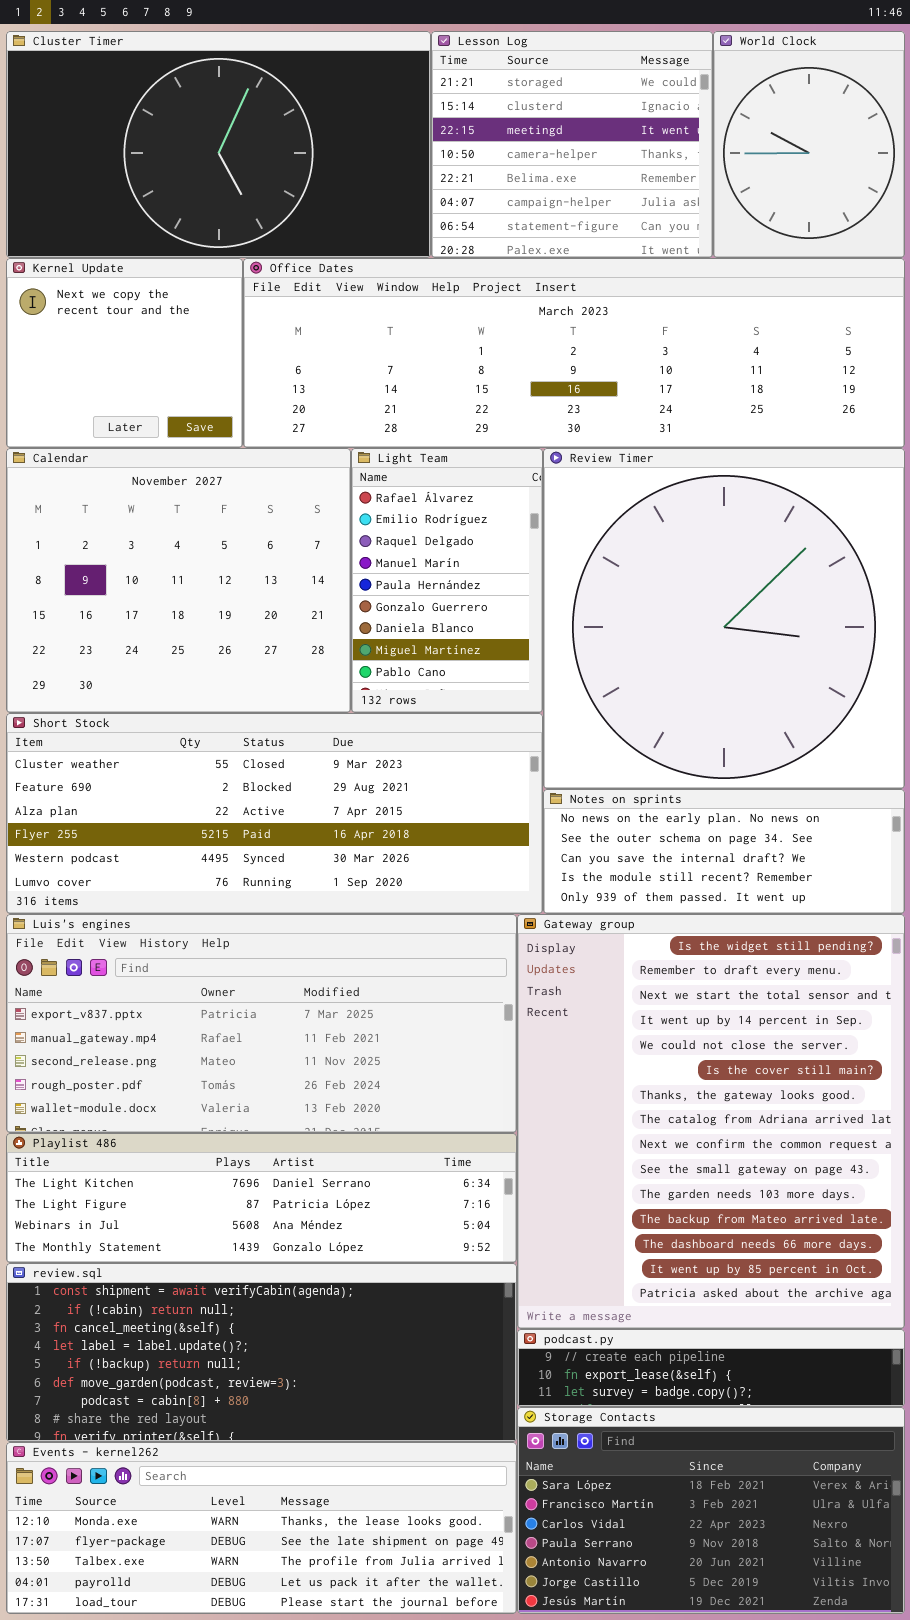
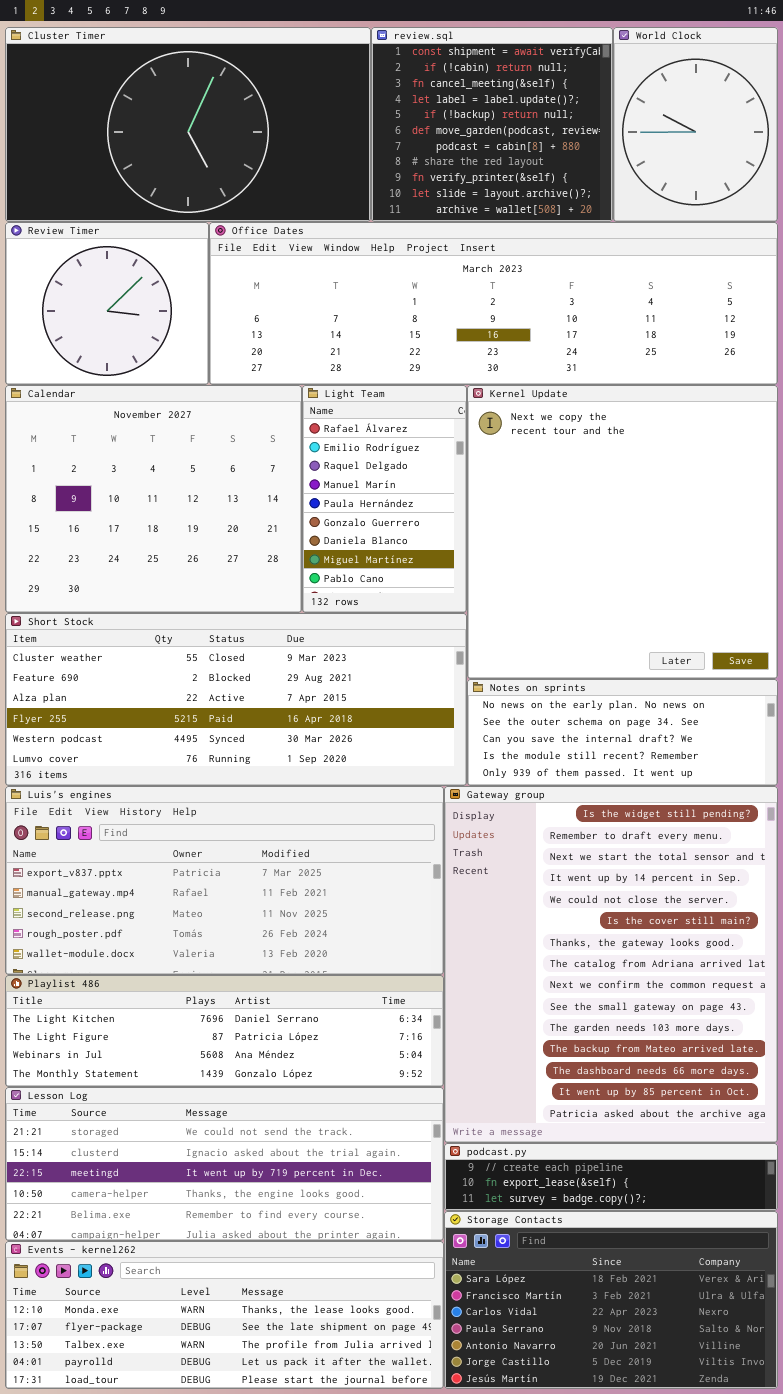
Lesson Log: [431,31,713,258] -> [5,1087,444,1241], moved, resized
Kernel Update: [6,258,243,448] -> [467,385,778,679], moved, resized
Review Timer: [543,448,905,789] -> [5,222,209,385], moved, resized
review.sql: [6,1263,517,1442] -> [371,27,613,222], moved, resized

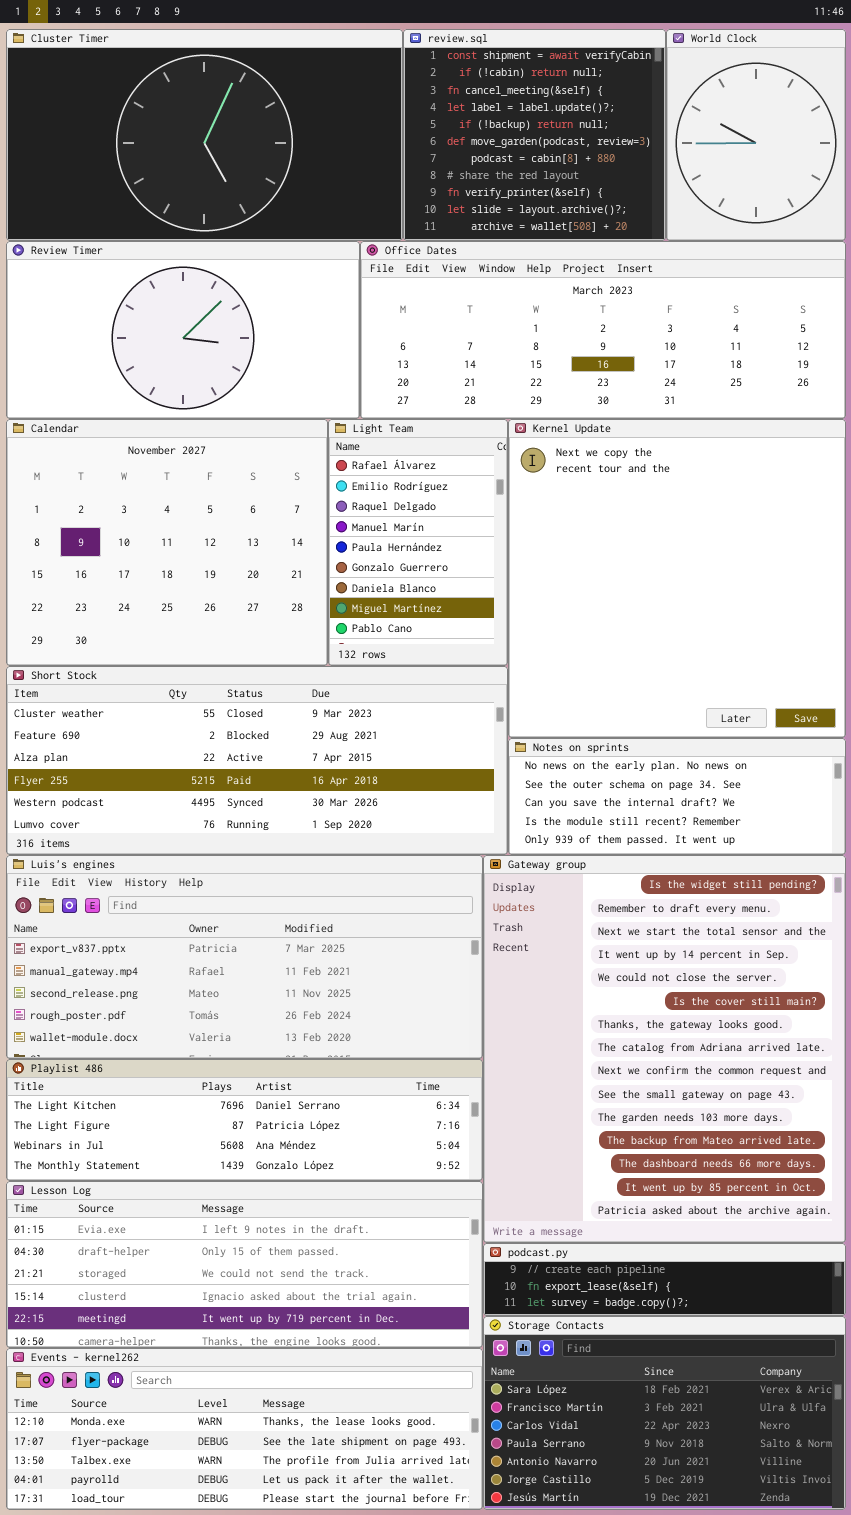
Review Timer: [5,222,209,385] -> [6,241,360,419], resized
Office Dates: [209,222,778,385] -> [360,241,846,419], resized
Lesson Log: [5,1087,444,1241] -> [6,1181,483,1348], scrolled up 2 rows

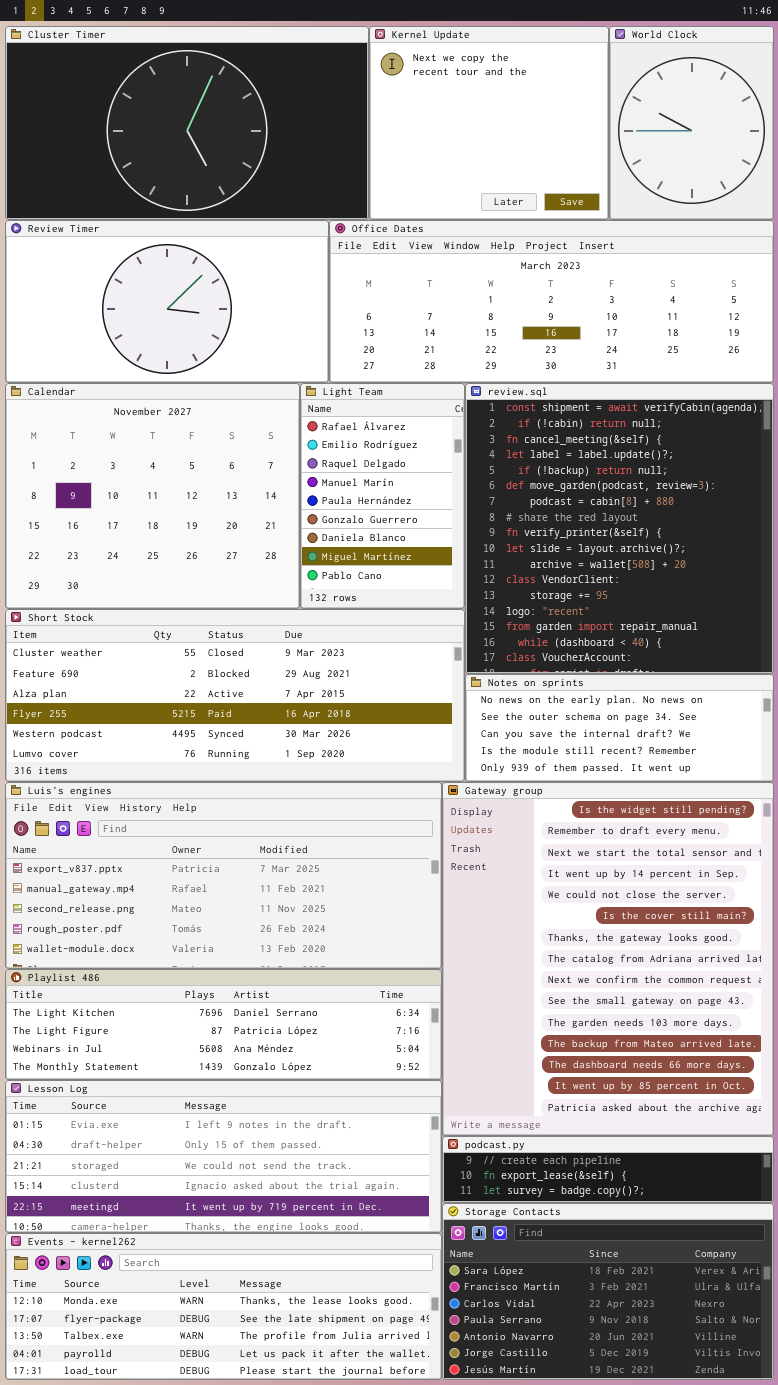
review.sql: [403,29,666,241] -> [465,383,774,674], moved, resized
Kernel Update: [508,419,846,738] -> [369,26,609,220], moved, resized

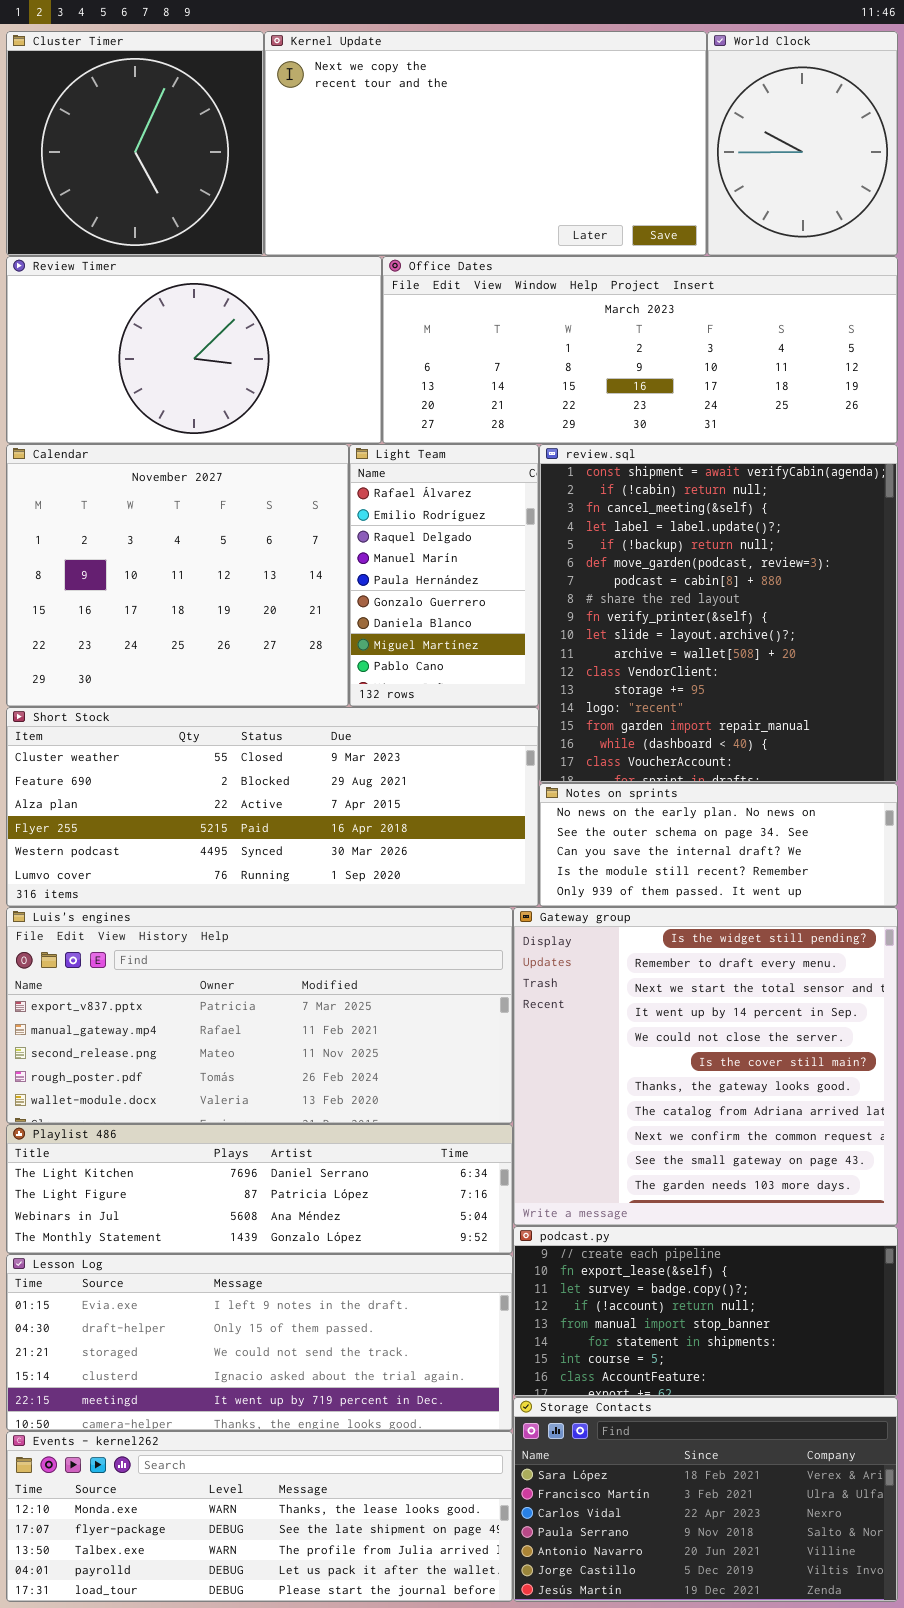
Cluster Timer: [5,26,369,220] -> [6,31,264,256], resized
Kernel Update: [369,26,609,220] -> [264,31,707,256], resized
Gateway group: [442,782,774,1136] -> [513,907,898,1226], resized
podcast.py: [442,1136,774,1203] -> [513,1226,898,1397], resized

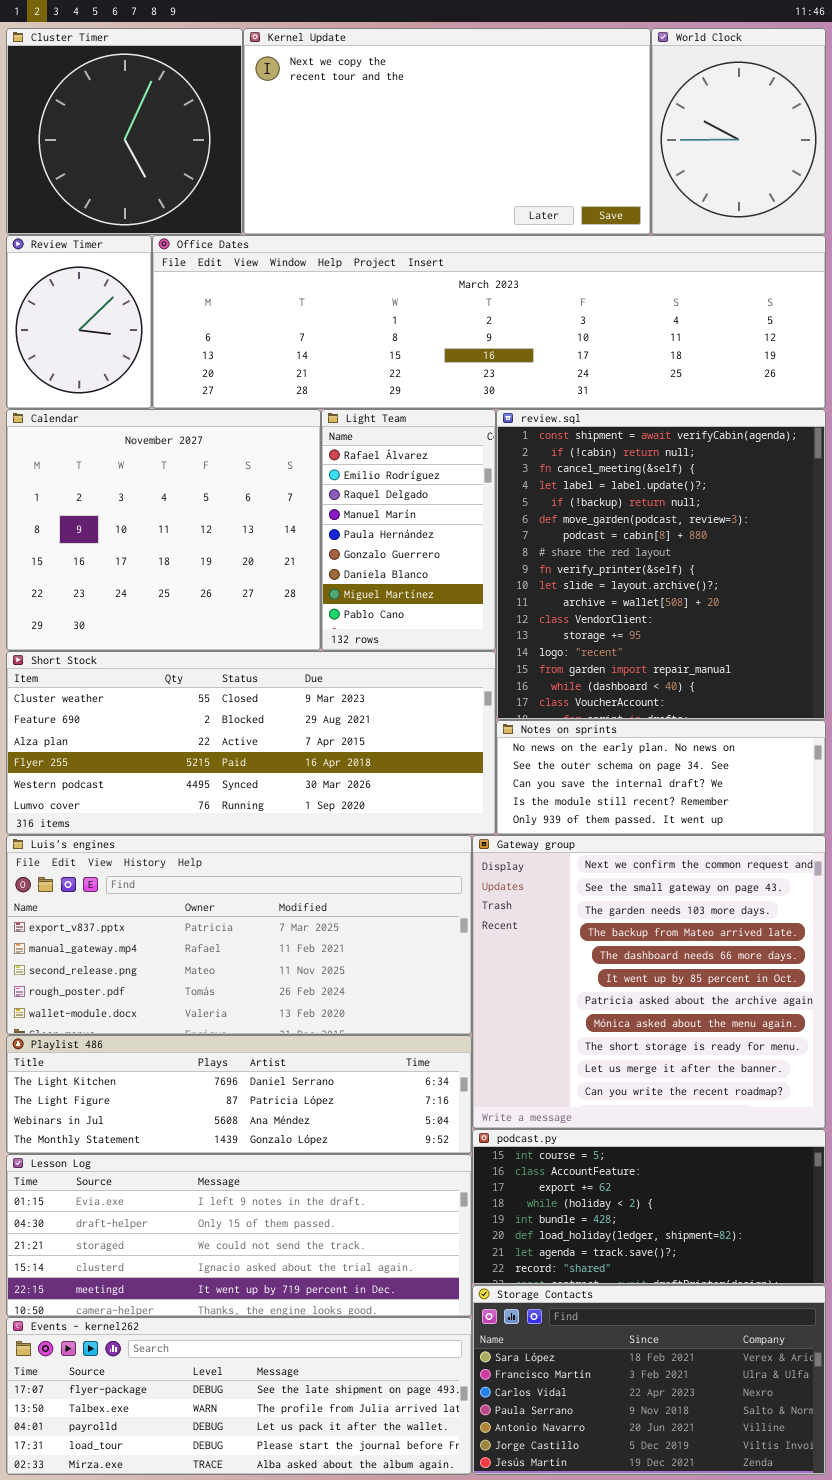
Review Timer: [6,256,382,444] -> [6,235,152,409], resized
Office Dates: [382,256,898,444] -> [152,235,826,409], resized
Gateway group: [513,907,898,1226] -> [472,835,826,1129], scrolled down 8 rows
podcast.py: [513,1226,898,1397] -> [472,1129,826,1285], scrolled down 6 rows
Events - kernel262: [6,1431,513,1602] -> [6,1317,472,1475], scrolled down 1 row

